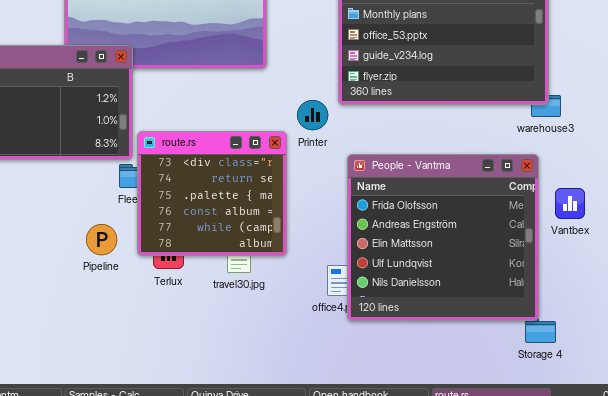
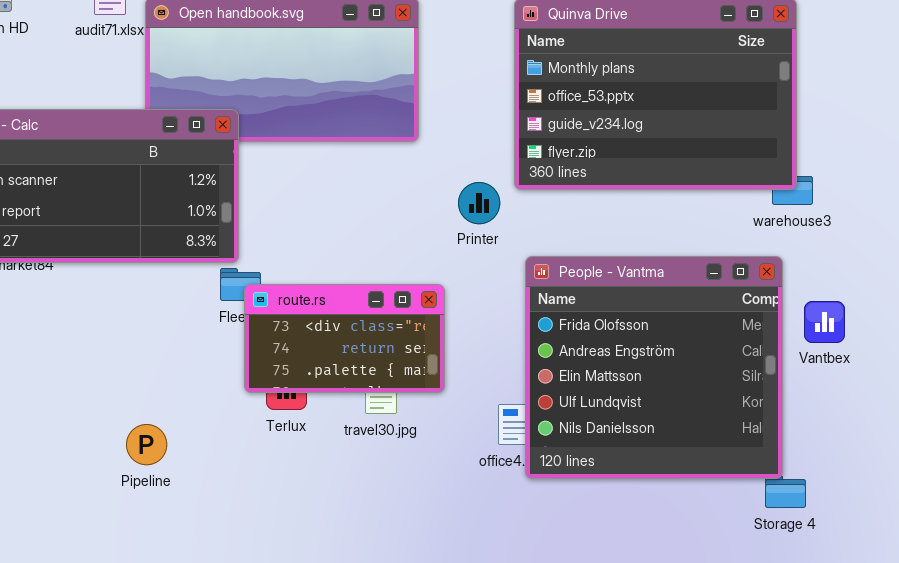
route.rs: [137,131,287,256] -> [244,284,445,393], resized
Pipeline: [86,224,117,255] -> [126,424,167,465], moved

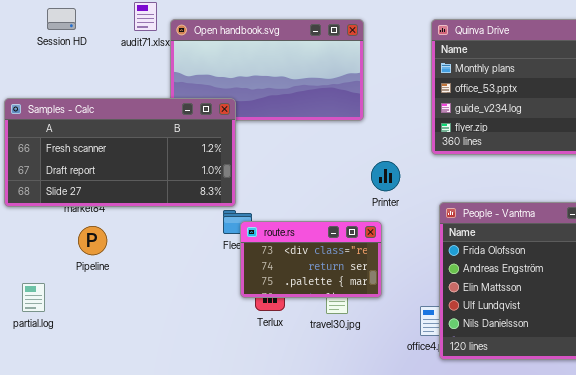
Printer: [458,182,500,224] -> [371,161,400,191], moved
Pipeline: [126,424,167,465] -> [78,226,107,255], moved

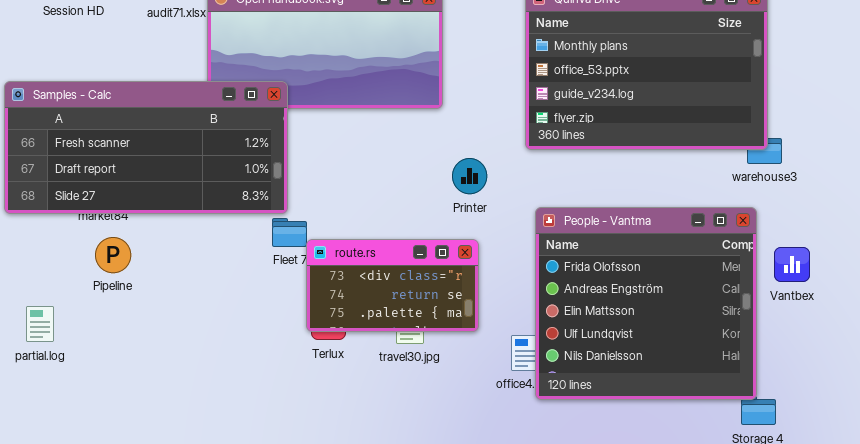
route.rs: [240,221,382,298] -> [306,239,479,332], moved

